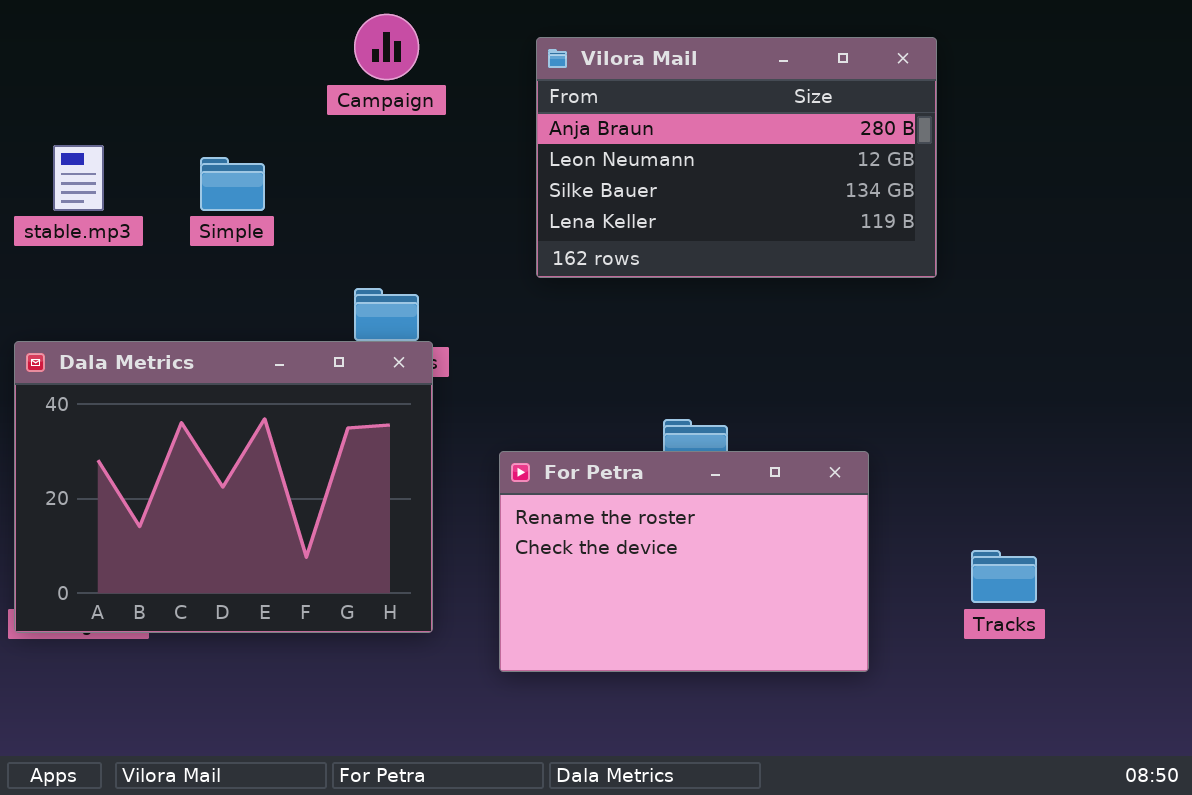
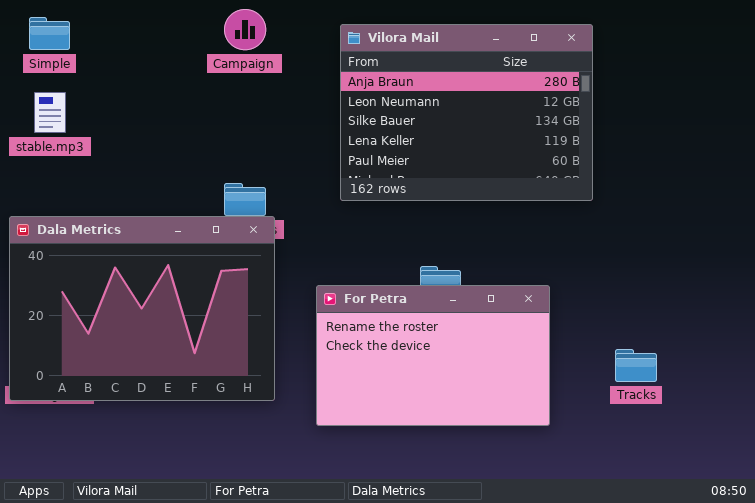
Vilora Mail: [536,37,937,278] -> [340,24,593,201], resized
Simple: [200,157,265,211] -> [29,17,70,50], moved

